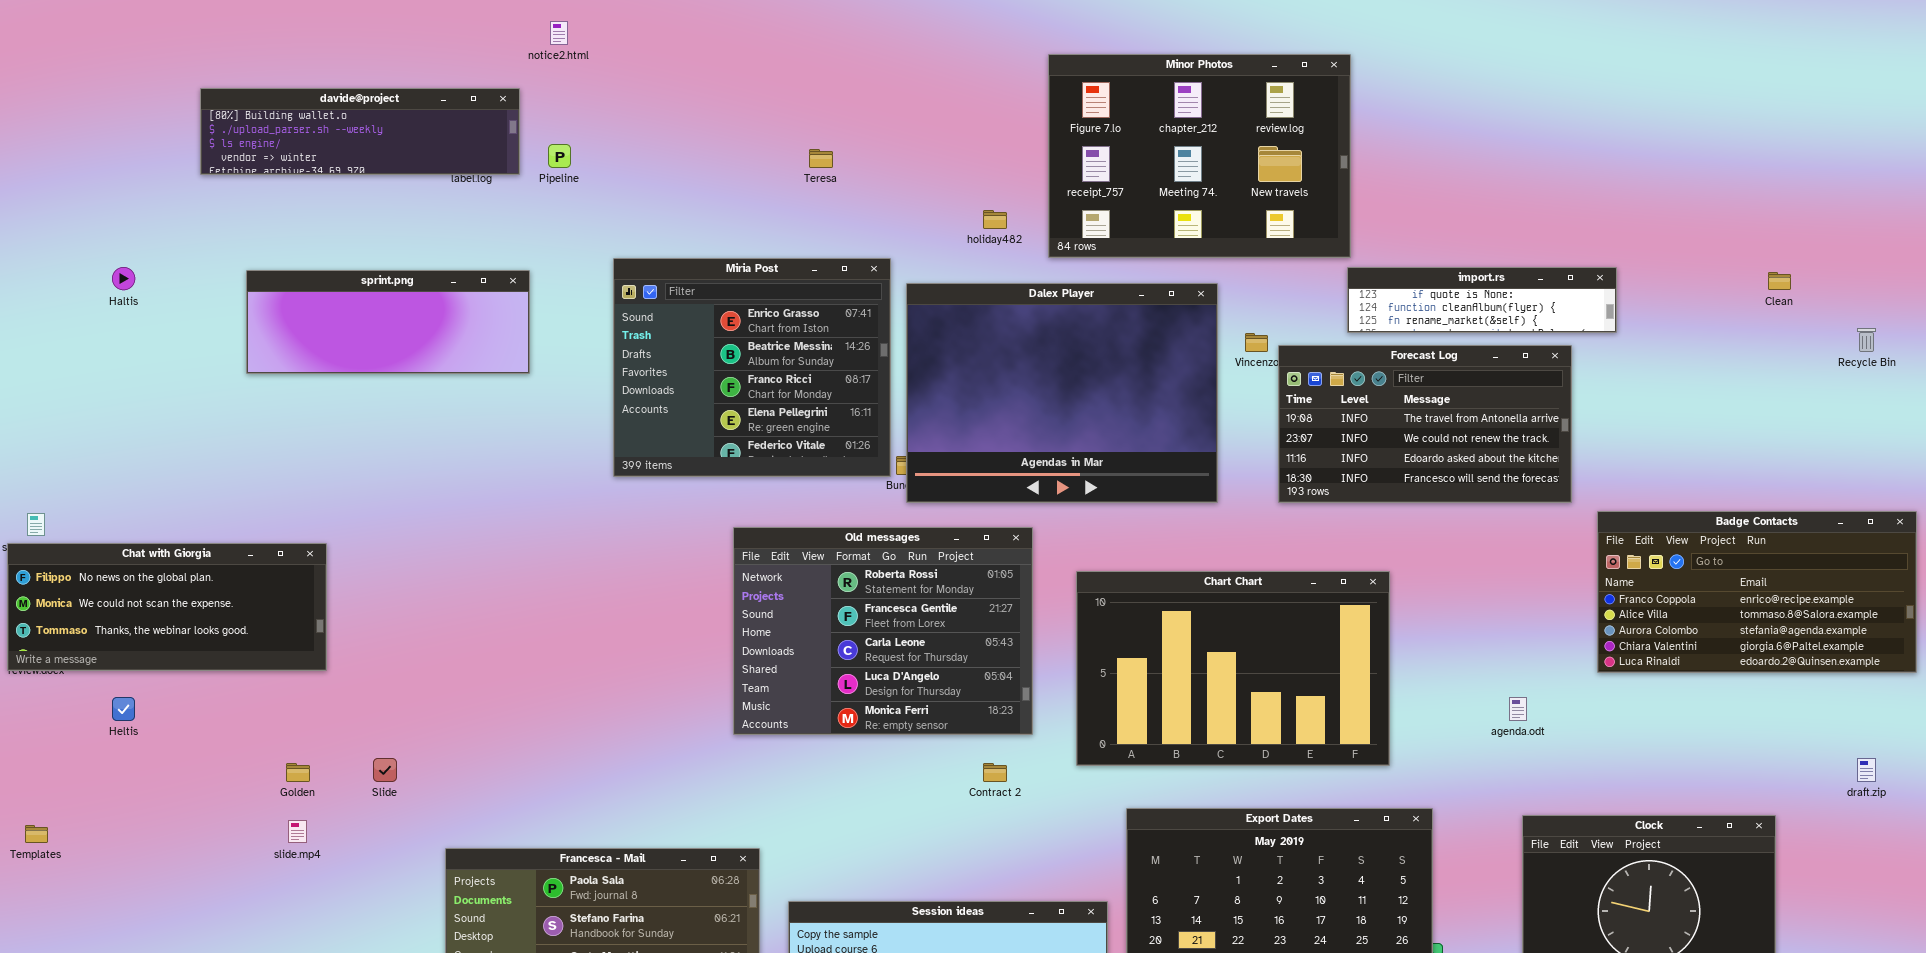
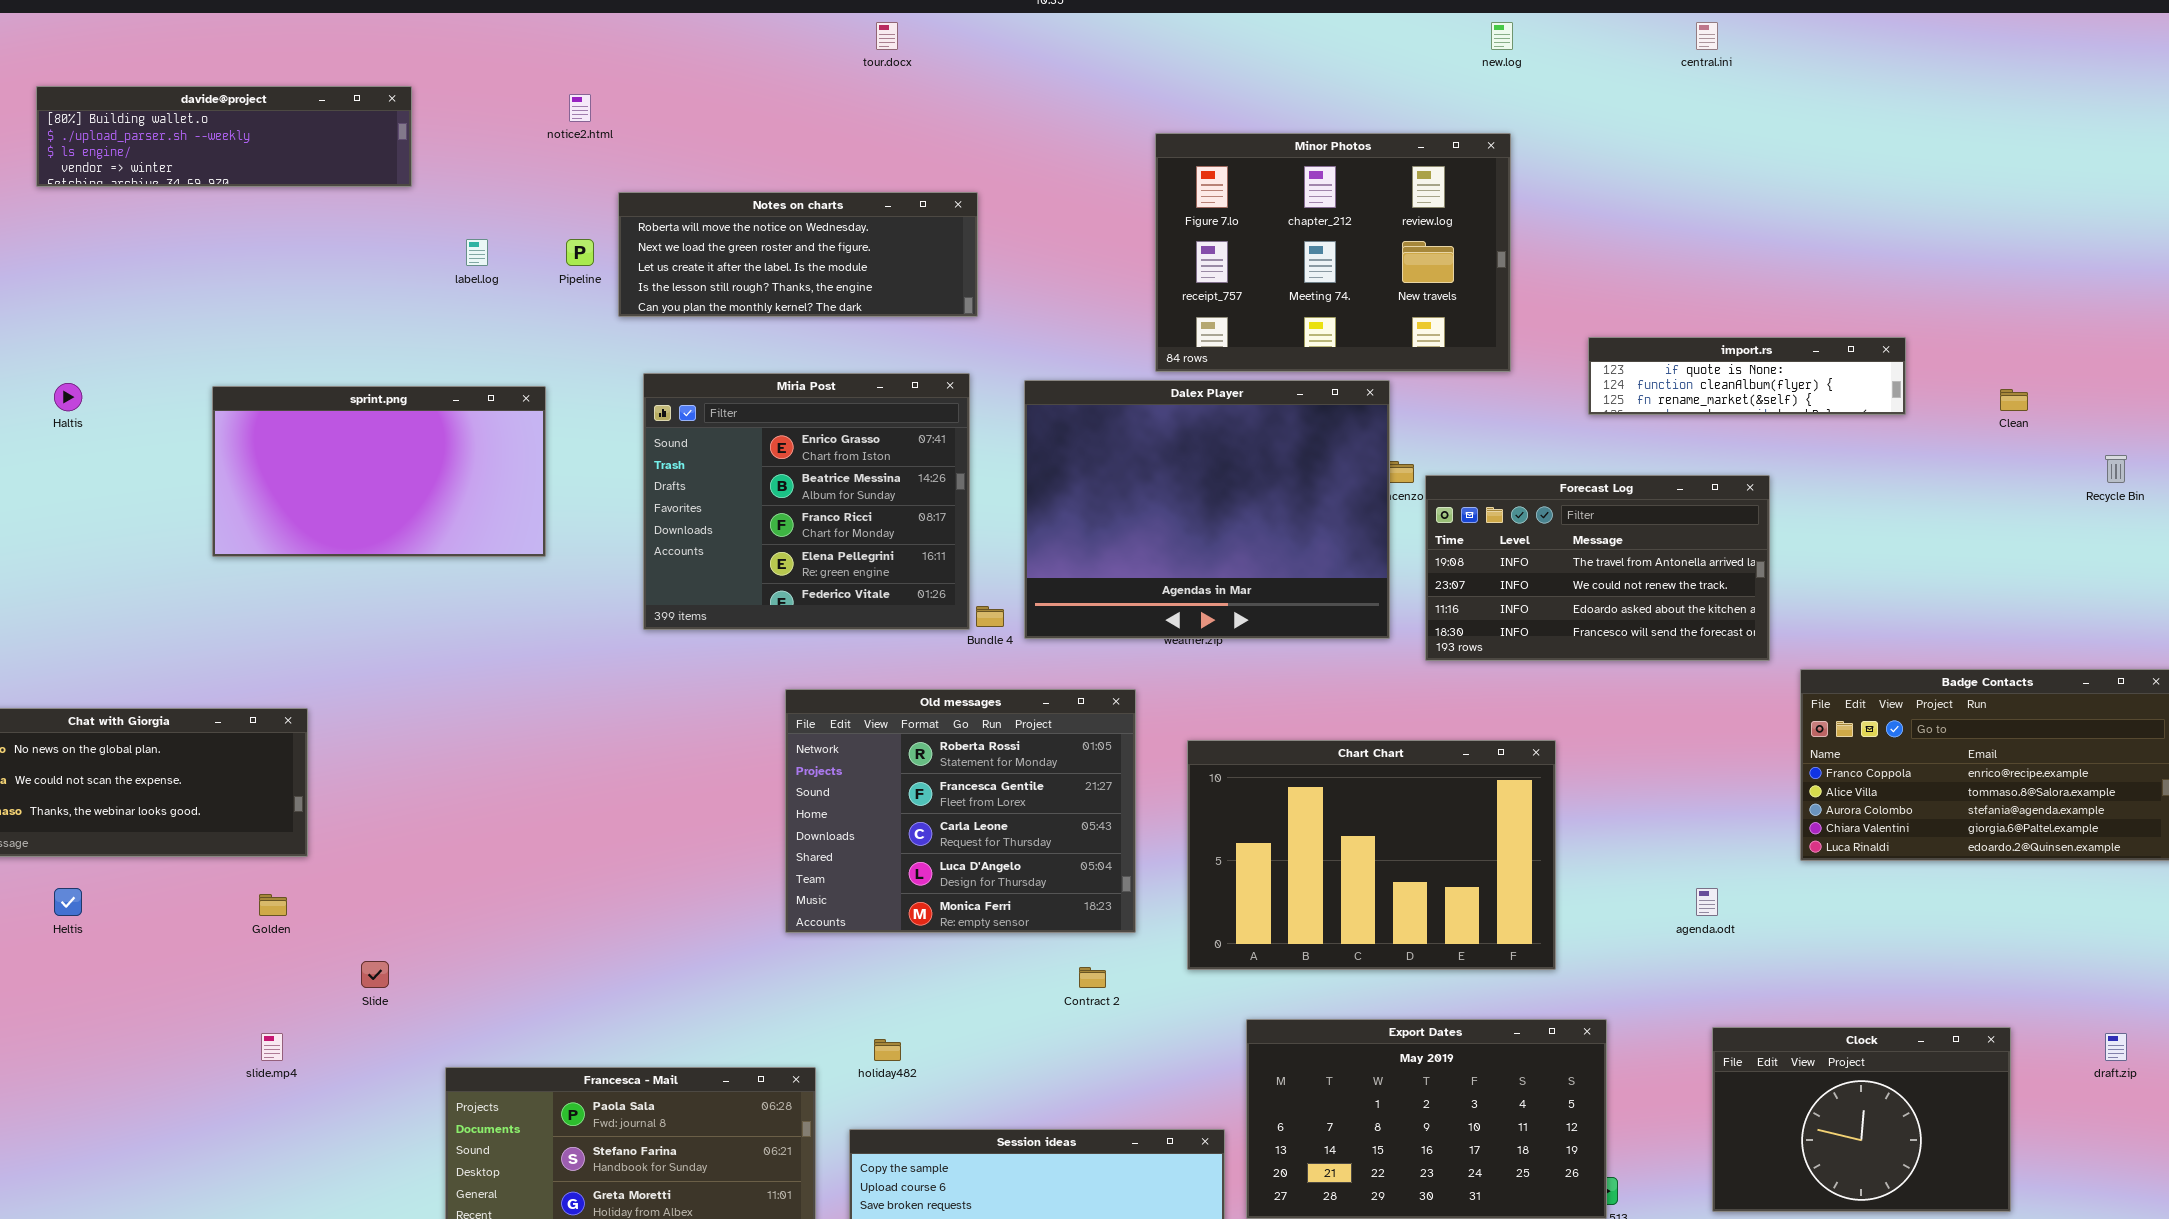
davide@project: [200,88,520,175] -> [36,86,412,187], moved
Notes on charts: none -> [618,192,978,317], opened
holiday482: [983,210,1007,229] -> [874,1039,901,1061], moved
import.rs: [1347,267,1617,333] -> [1588,337,1906,415], moved
sprint.png: [246,270,530,374] -> [212,386,546,557], resized
Dalex Player: [906,283,1218,503] -> [1024,380,1390,639], moved
draft.zip: [1857,758,1876,782] -> [2105,1033,2127,1061], moved
Golden: [286,763,310,782] -> [259,894,287,916], moved

